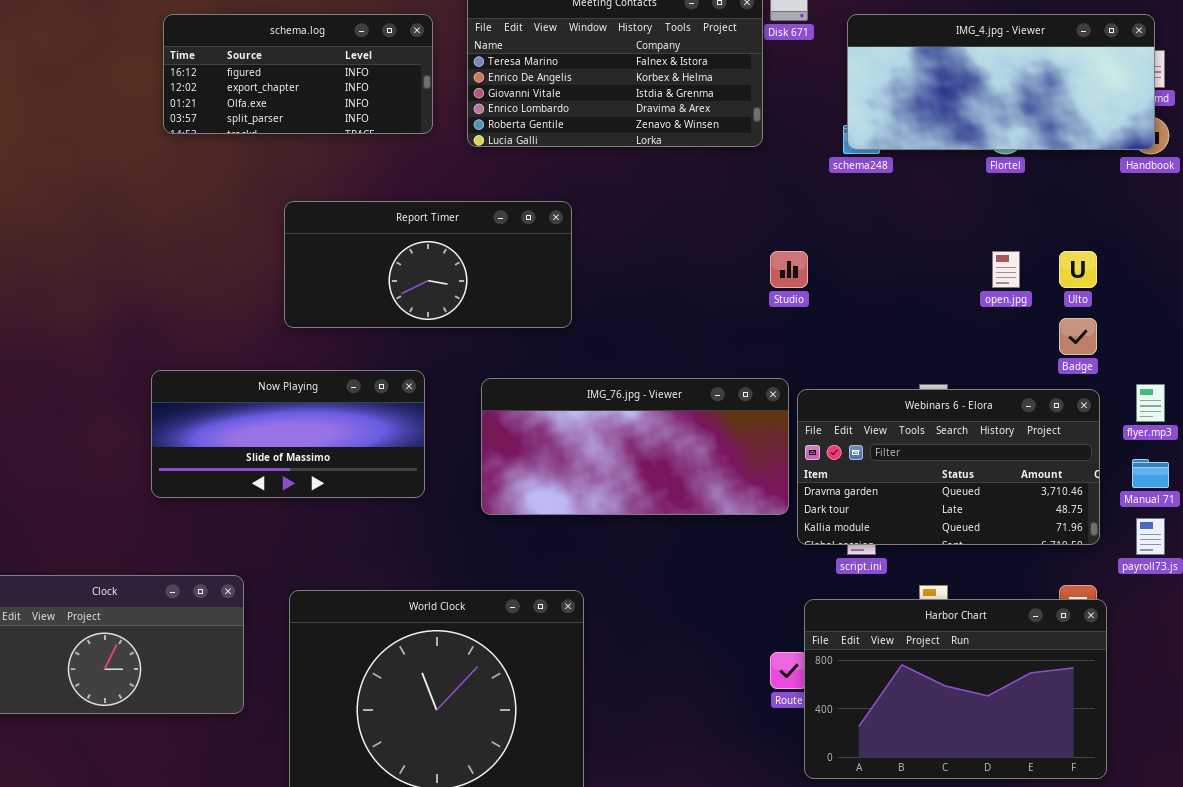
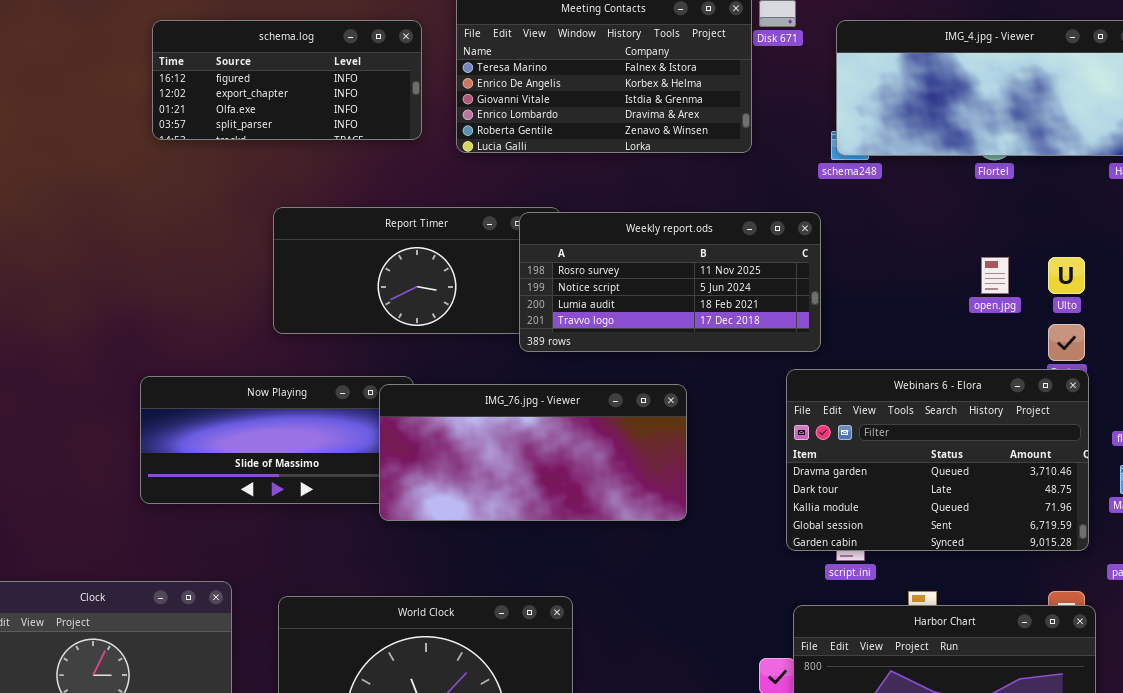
Weekly report.ods: none -> [519,212,821,352], opened
IMG_76.jpg - Viewer: [481,378,789,515] -> [379,384,687,521], moved
Webinars 6 - Elora: [797,389,1100,545] -> [786,369,1089,551], resized

